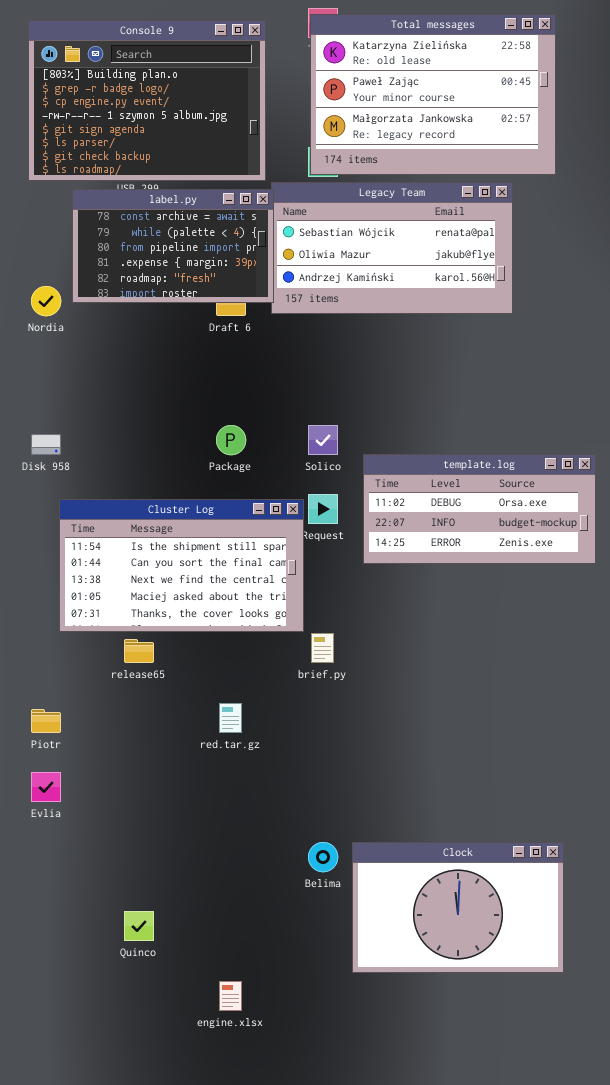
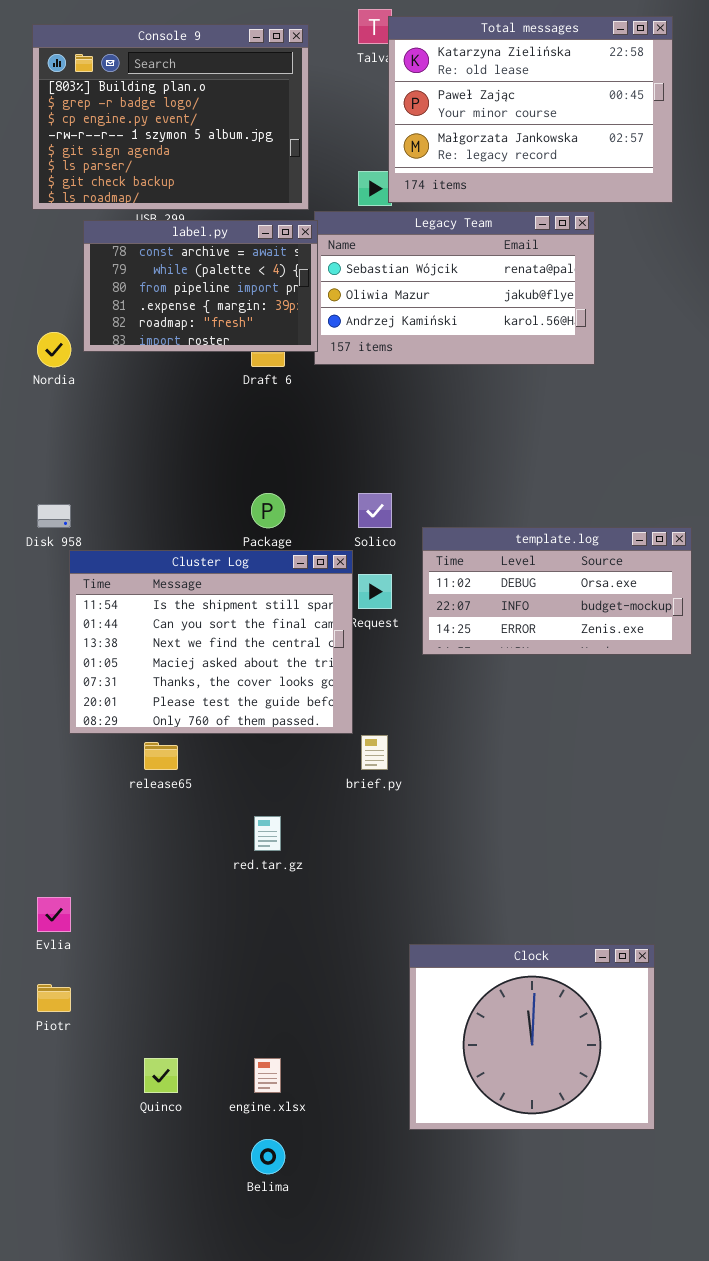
Total messages: [310,14,556,175] -> [388,16,673,203], moved
Cluster Log: [59,499,304,632] -> [69,550,353,734], resized
Piotr: [31,709,61,733] -> [37,984,71,1012], moved
Belima: [308,842,338,872] -> [251,1139,285,1174], moved
Clock: [352,842,564,973] -> [409,944,655,1130], resized
engine.xlsx: [219,981,242,1011] -> [254,1058,281,1093], moved

